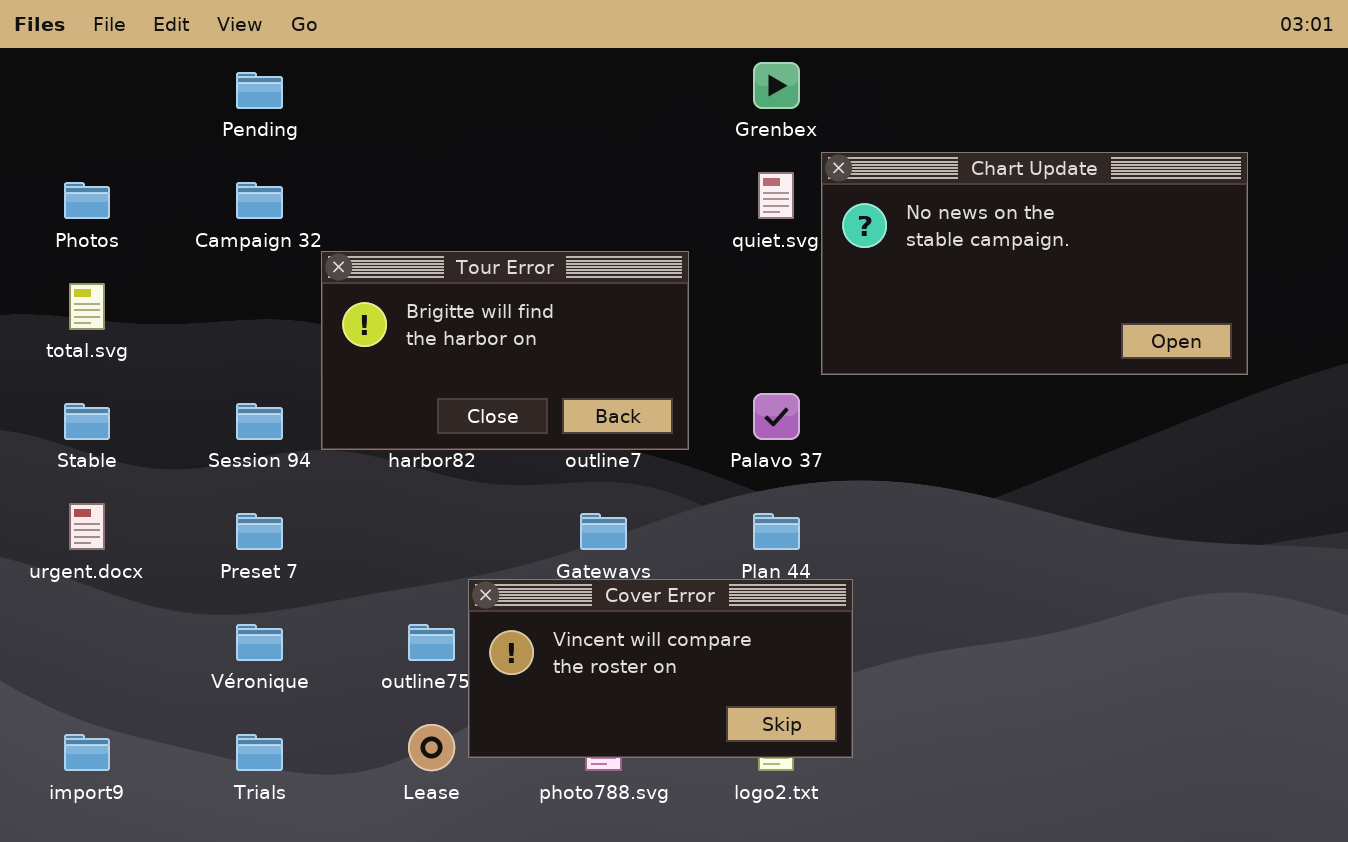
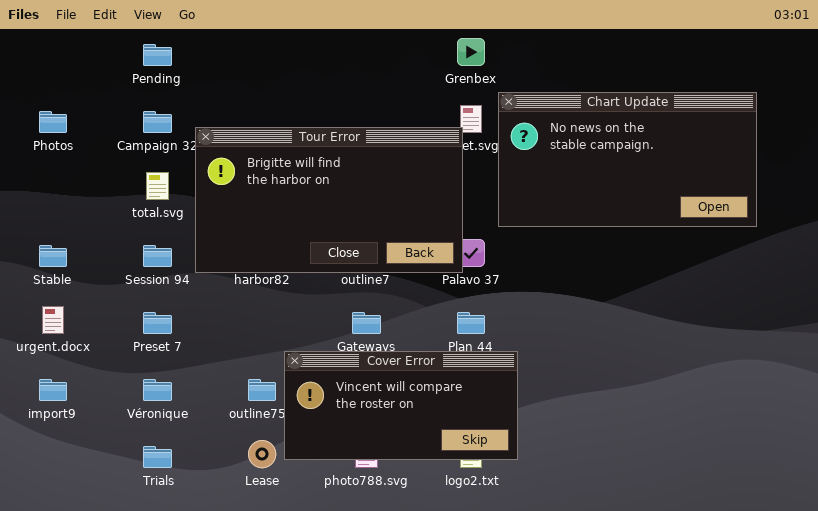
Tour Error: [321,251,689,450] -> [195,127,463,273], resized
total.svg: [69,283,105,330] -> [146,172,169,200], moved
import9: [64,734,110,771] -> [39,379,67,401], moved

